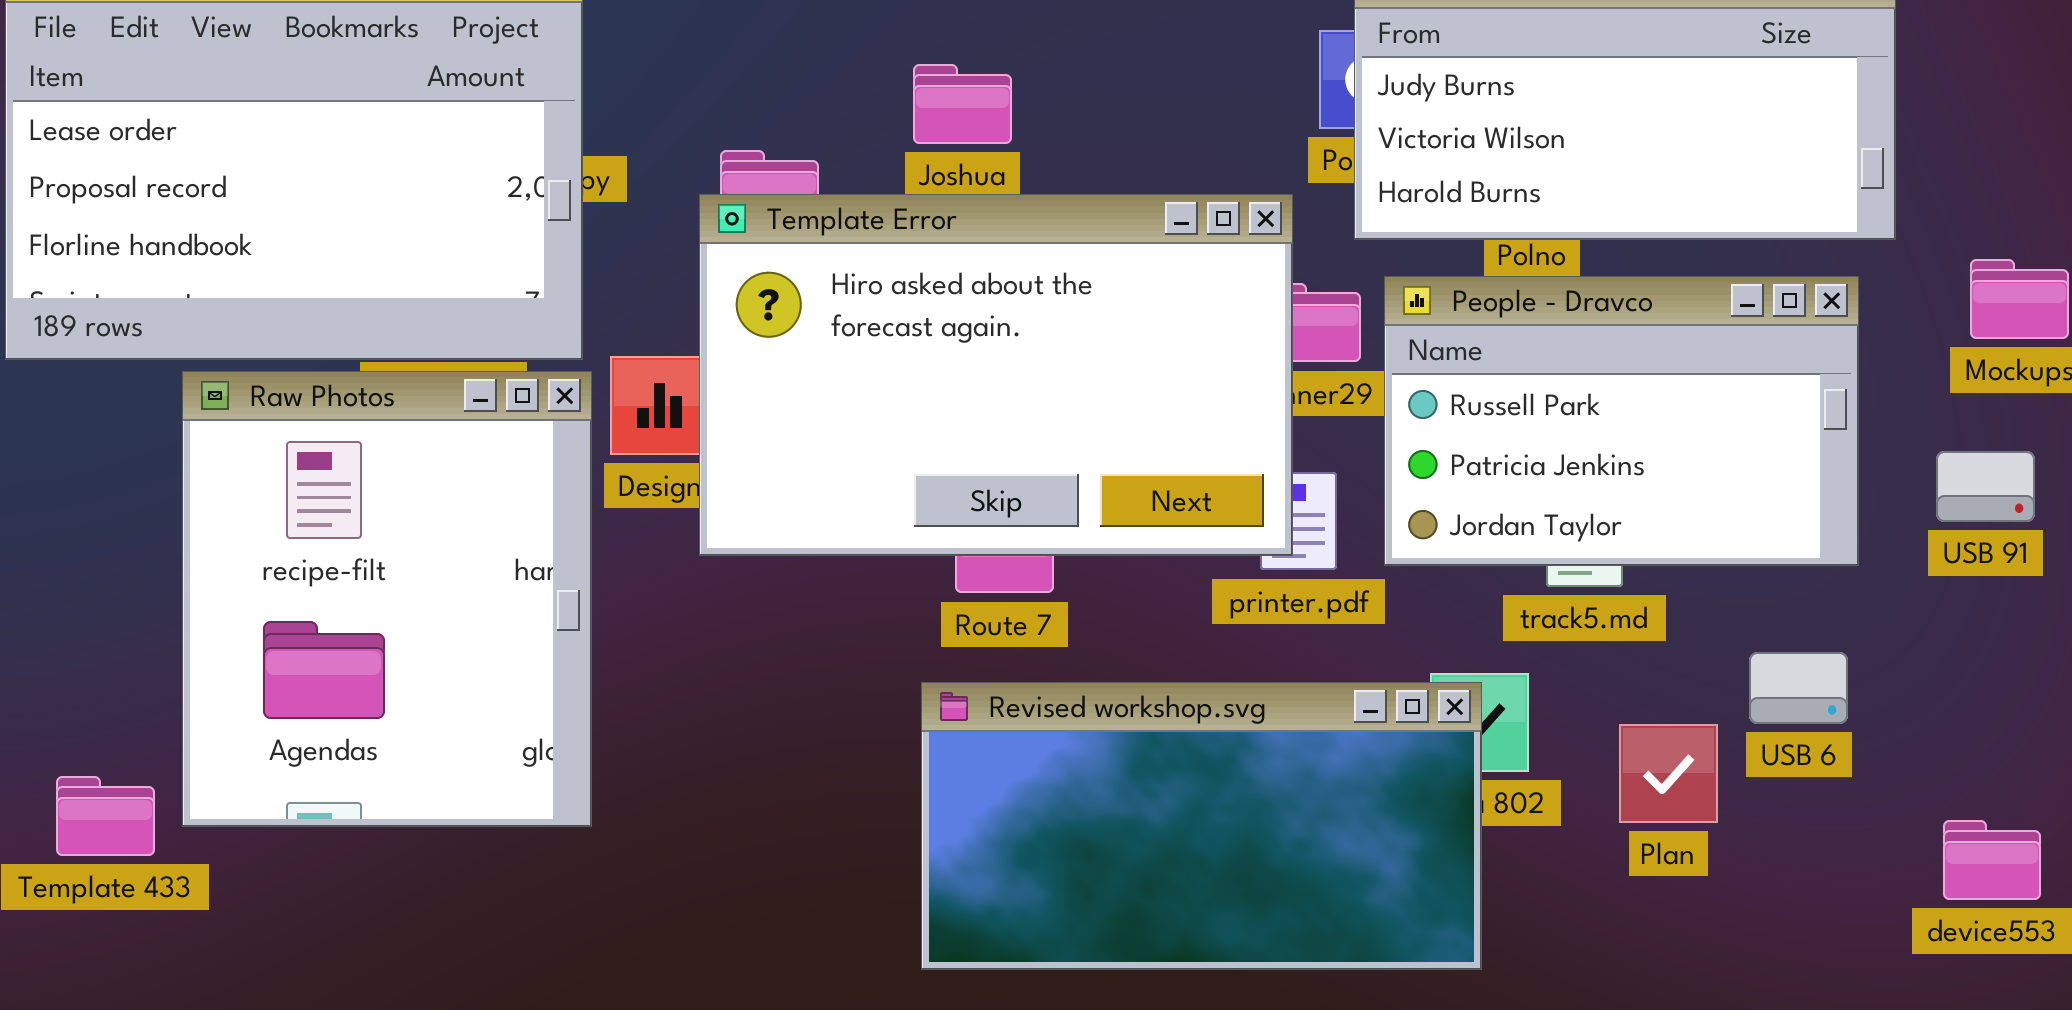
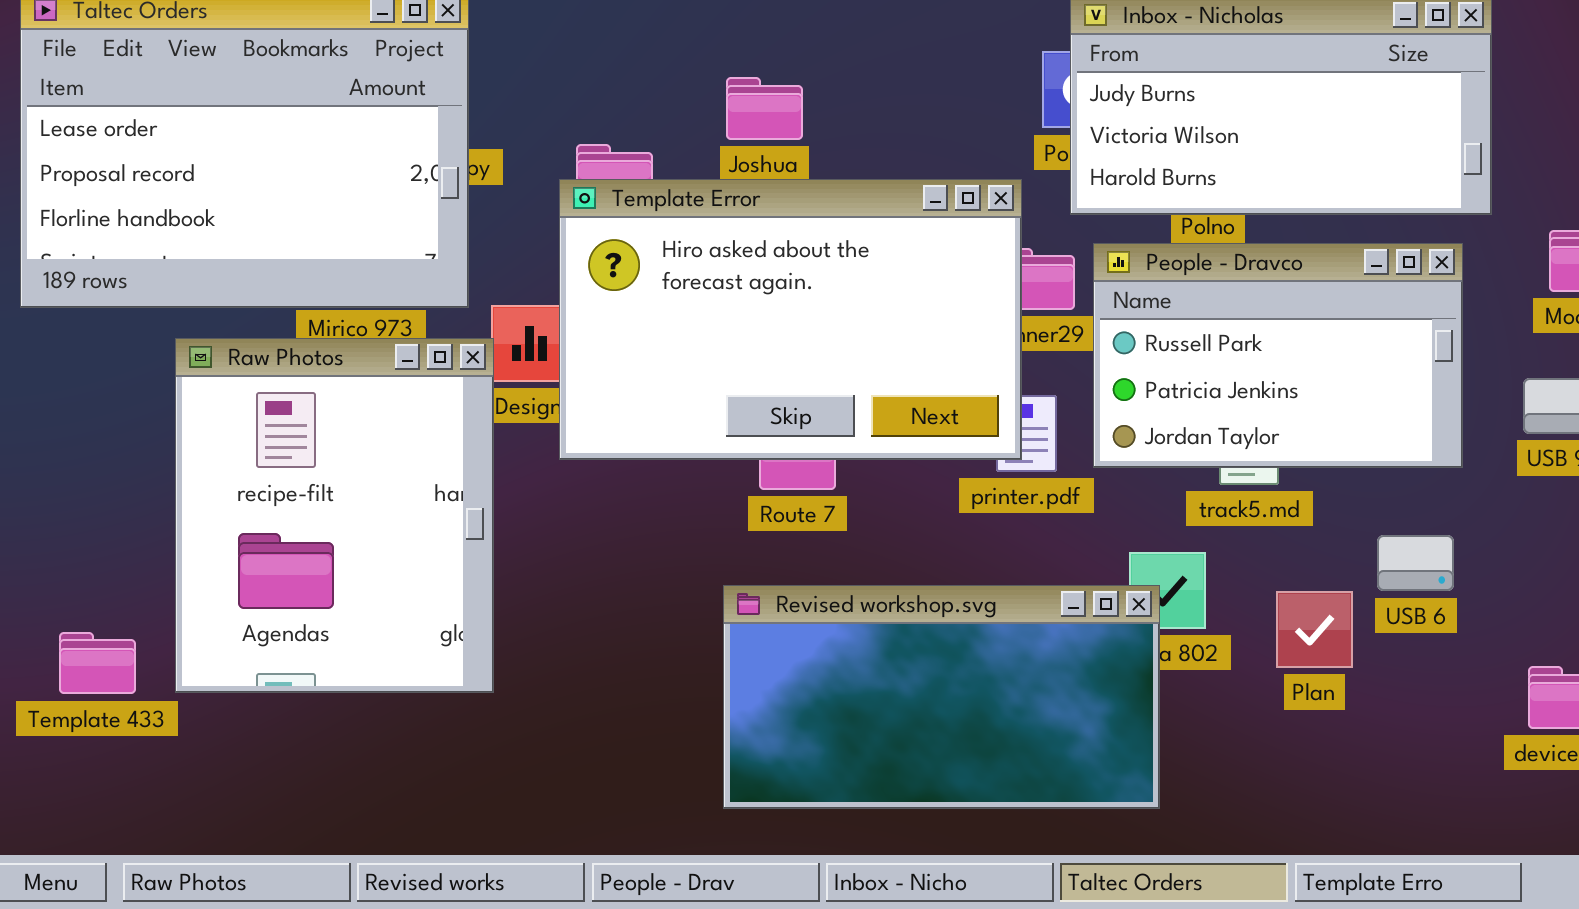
Raw Photos: [182,371,592,827] -> [175,338,494,693], moved
Revised workshop.svg: [921,682,1482,970] -> [723,585,1160,809], moved

